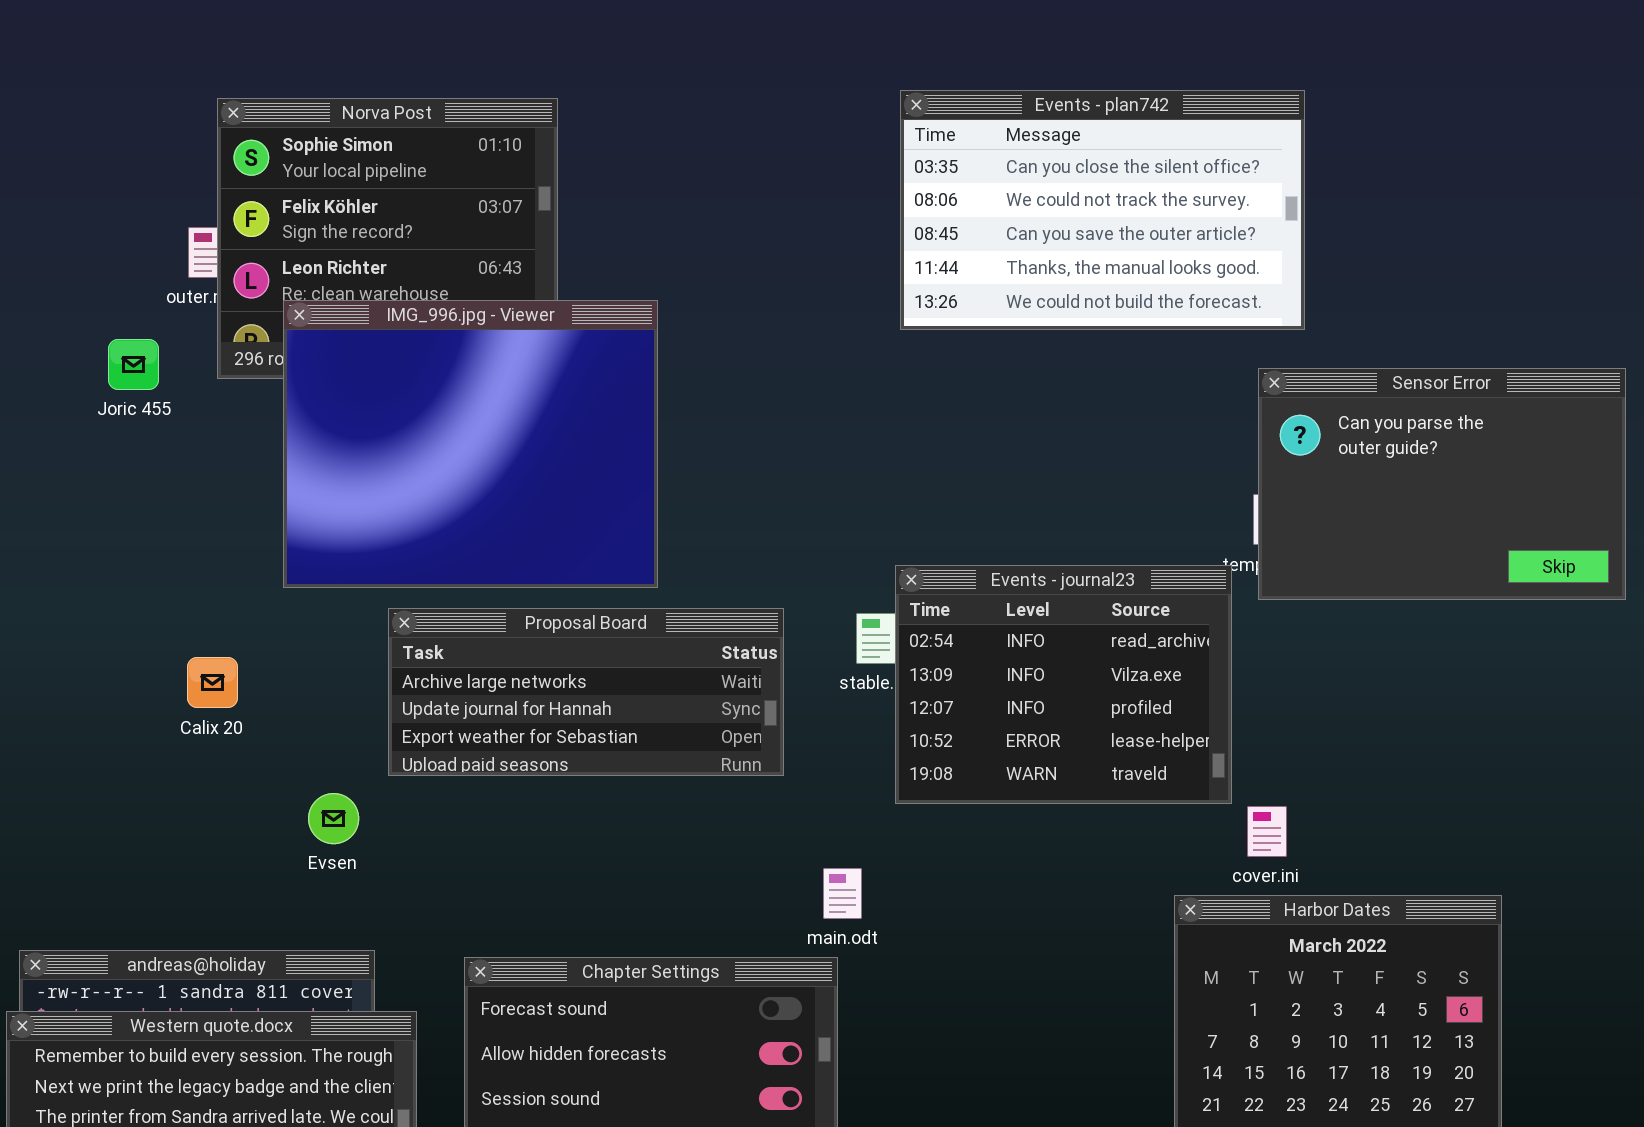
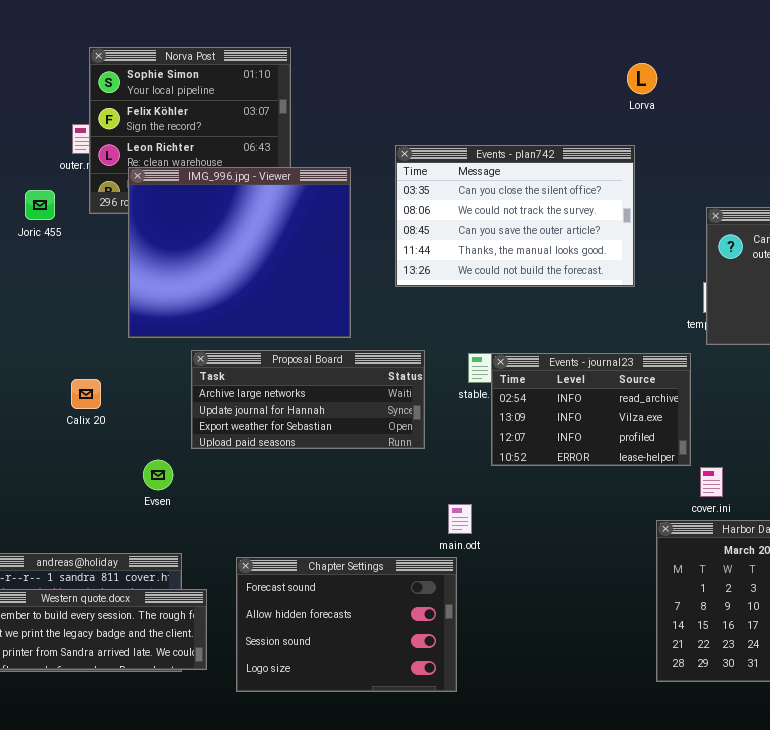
Events - plan742: [900,90,1305,330] -> [395,145,635,287], moved
Events - journal23: [895,565,1232,804] -> [491,353,691,466], resized

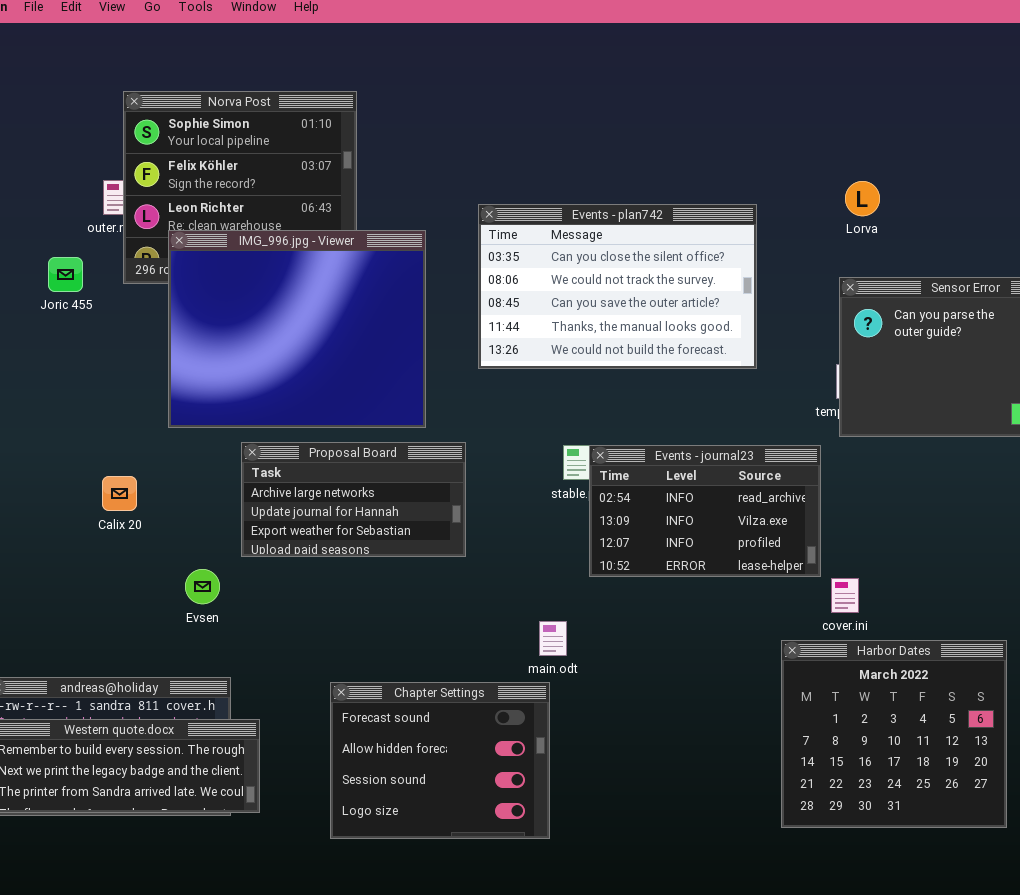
Lorva: [627,63,657,94] -> [845,181,880,216], moved
Proposal Board: [191,350,425,449] -> [241,442,466,557], resized
Chapter Settings: [236,557,457,692] -> [330,682,550,839], resized

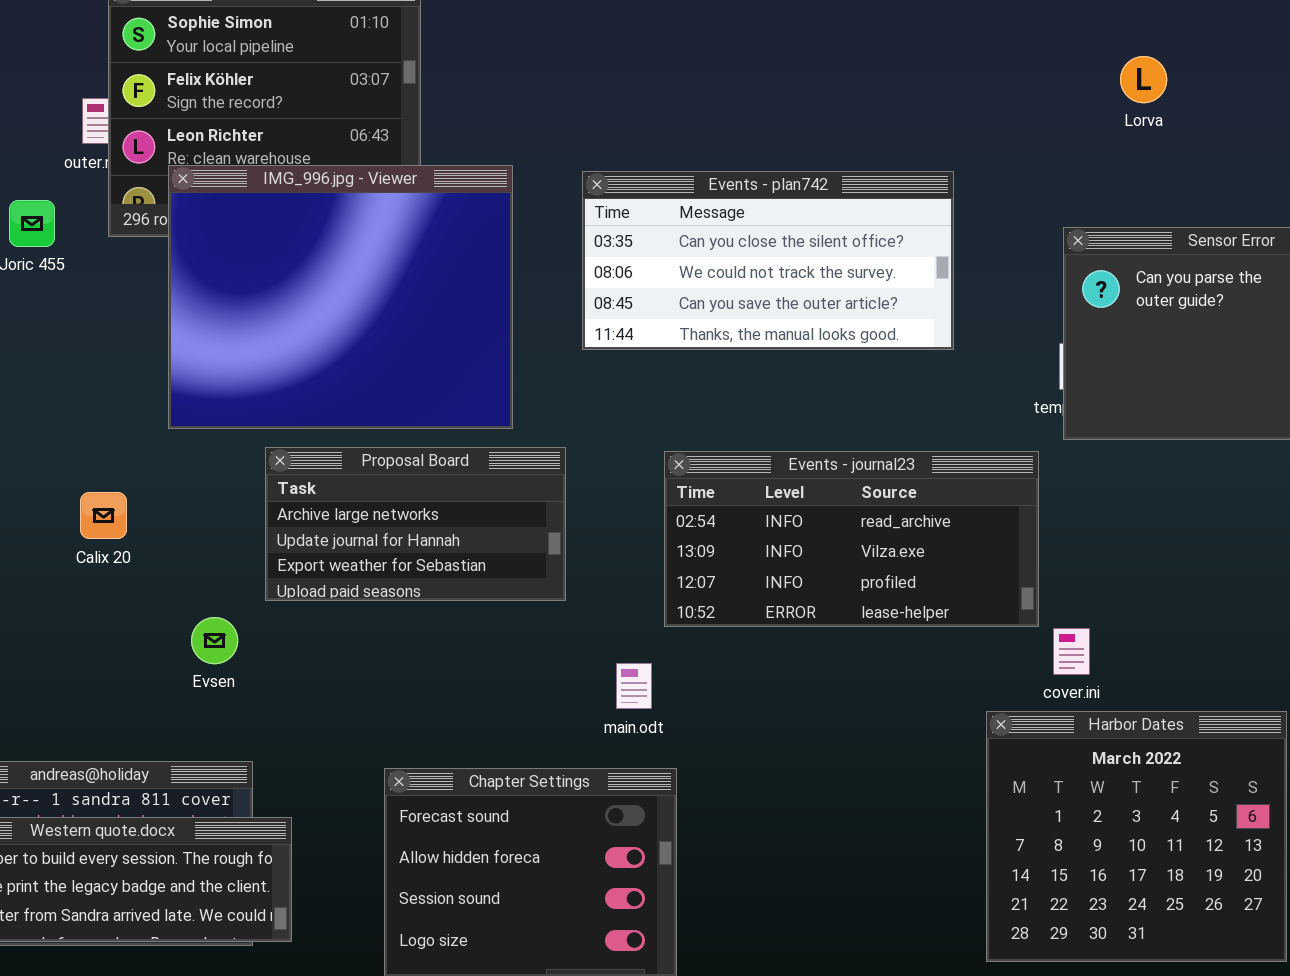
Lorva: [845,181,880,216] -> [1120,56,1167,103], moved
Events - plan742: [478,204,757,369] -> [582,171,954,350], resized
Events - journal23: [589,445,821,577] -> [664,451,1039,627], resized
main.odt: [539,621,567,656] -> [616,663,652,709], moved

